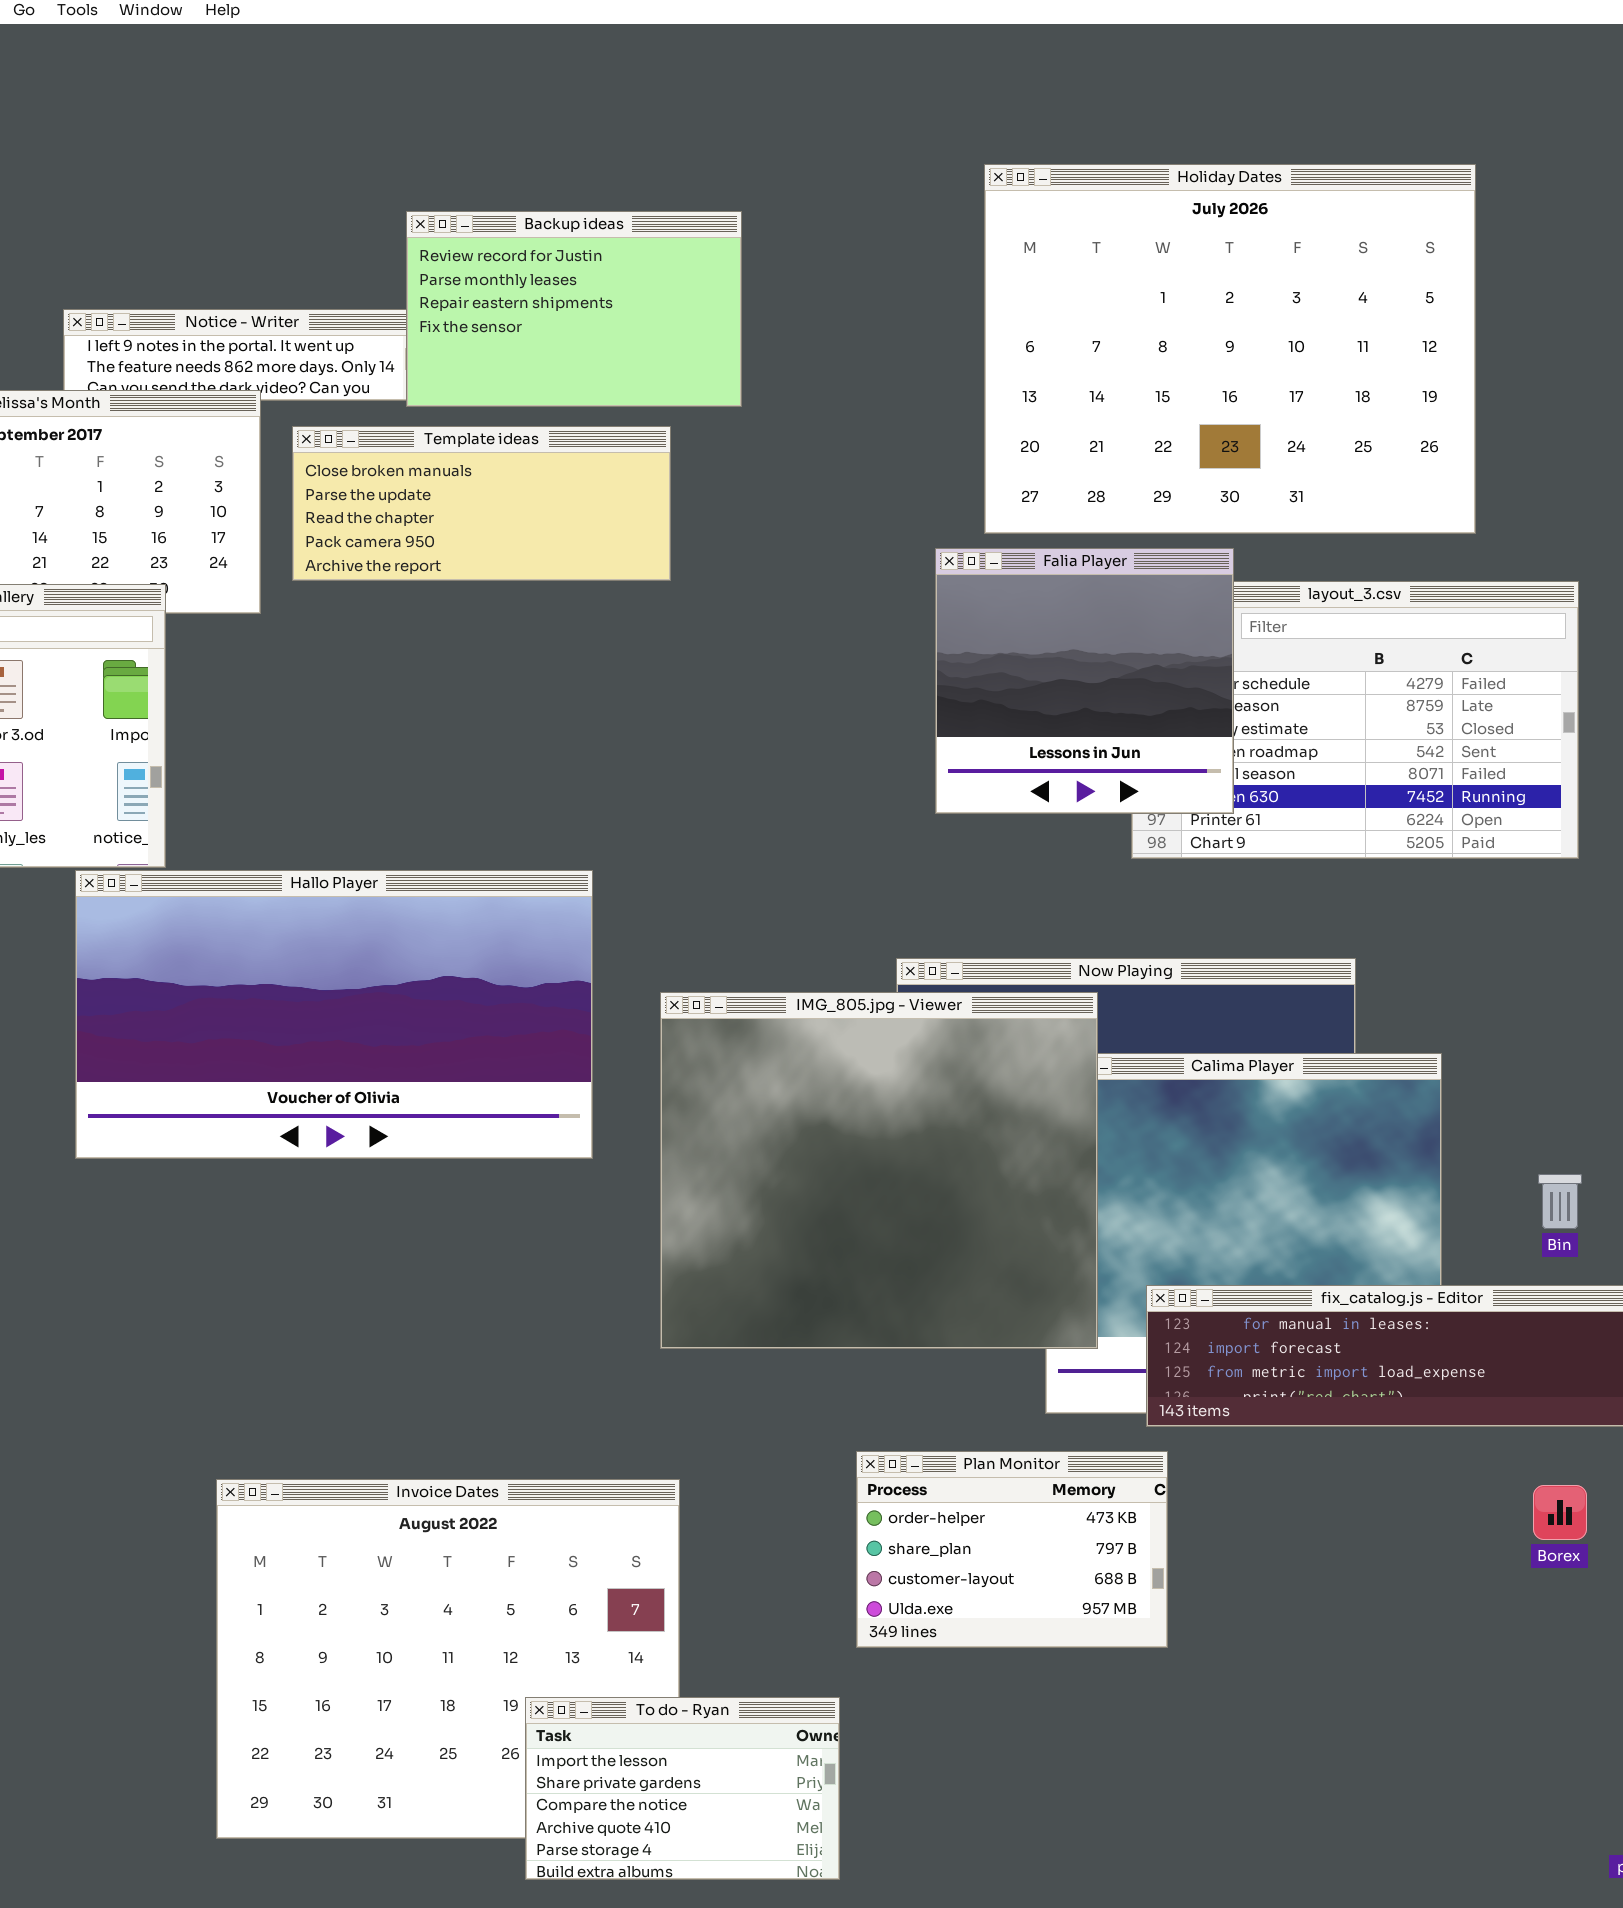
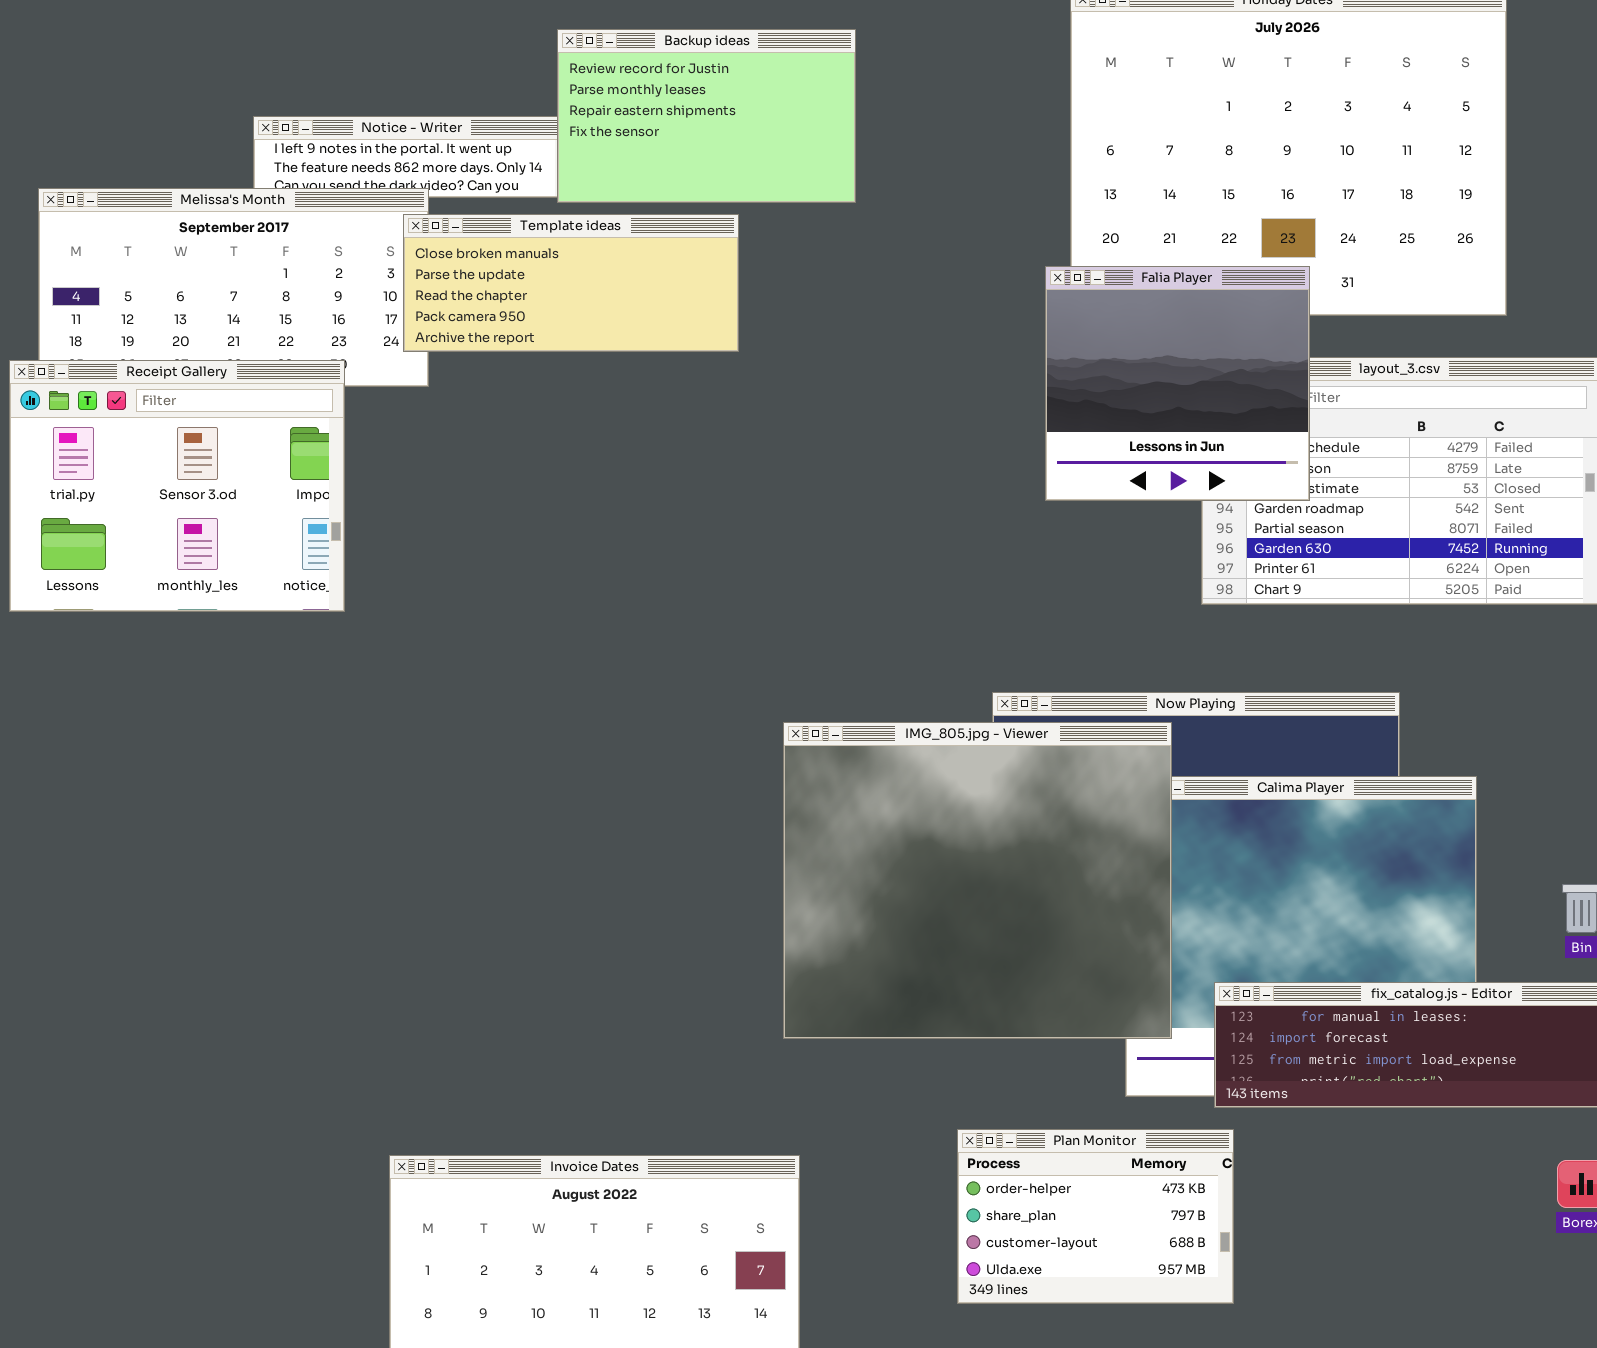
Template ideas: [292,426,671,581] -> [403,214,739,352], moved
Falia Player: [935,548,1234,814] -> [1045,266,1310,501], moved
Hallo Player: [75,870,593,1159] -> none, closed

